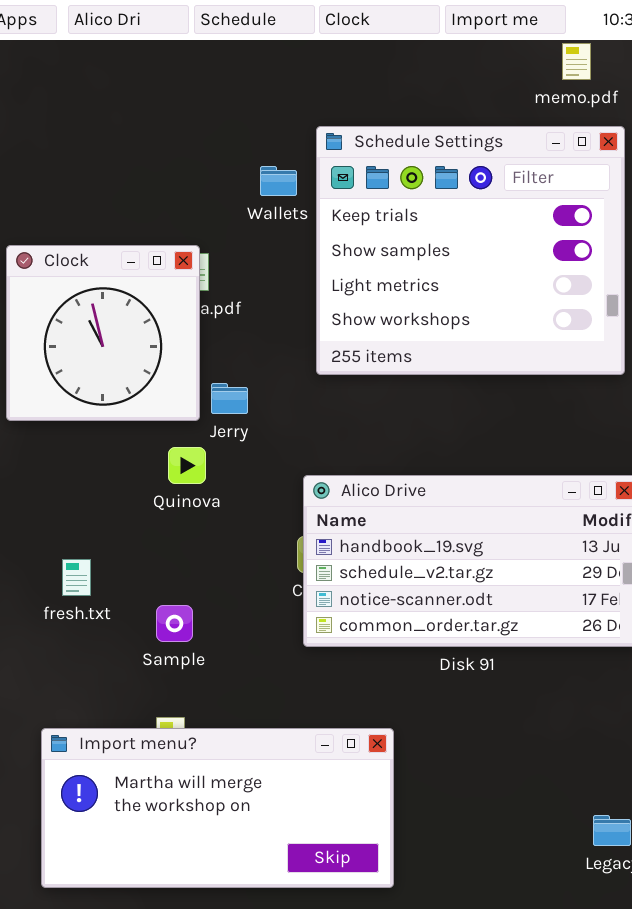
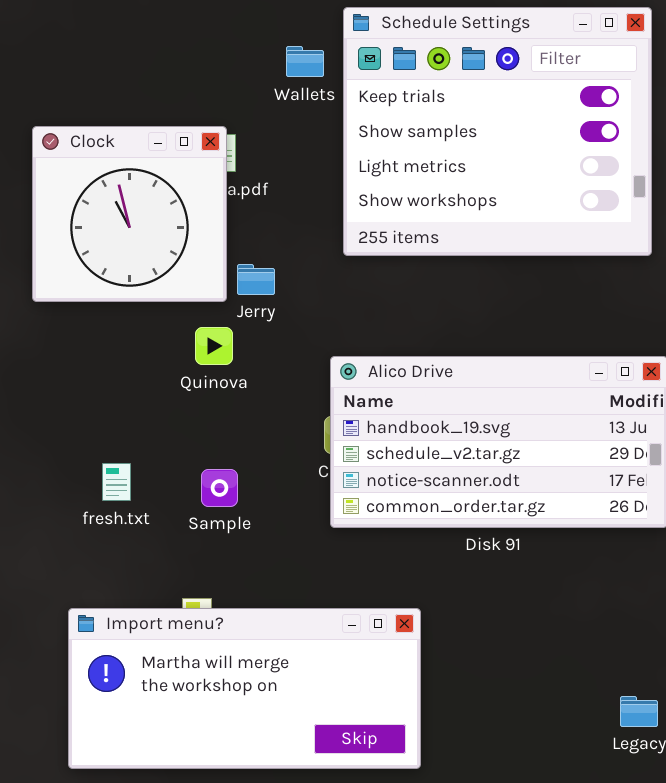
fresh.txt: [62,559,91,596] -> [102,463,131,501], moved
Sample: [156,605,193,642] -> [201,469,238,507], moved

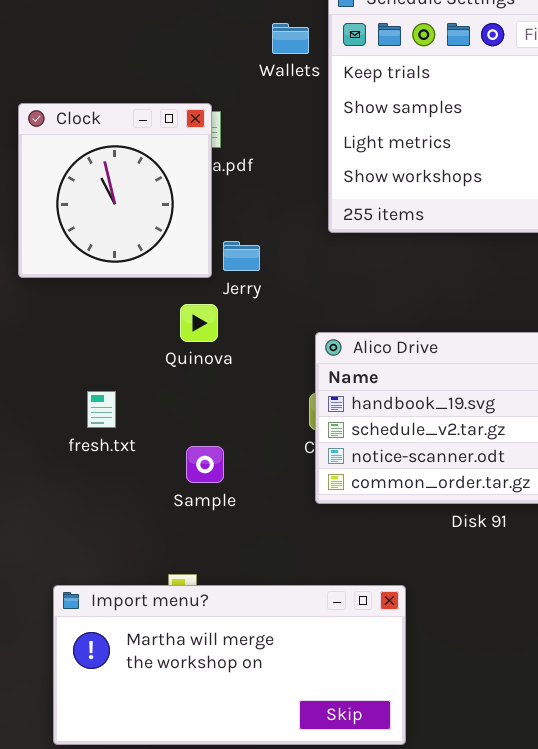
fresh.txt: [102,463,131,501] -> [87,391,116,428], moved

